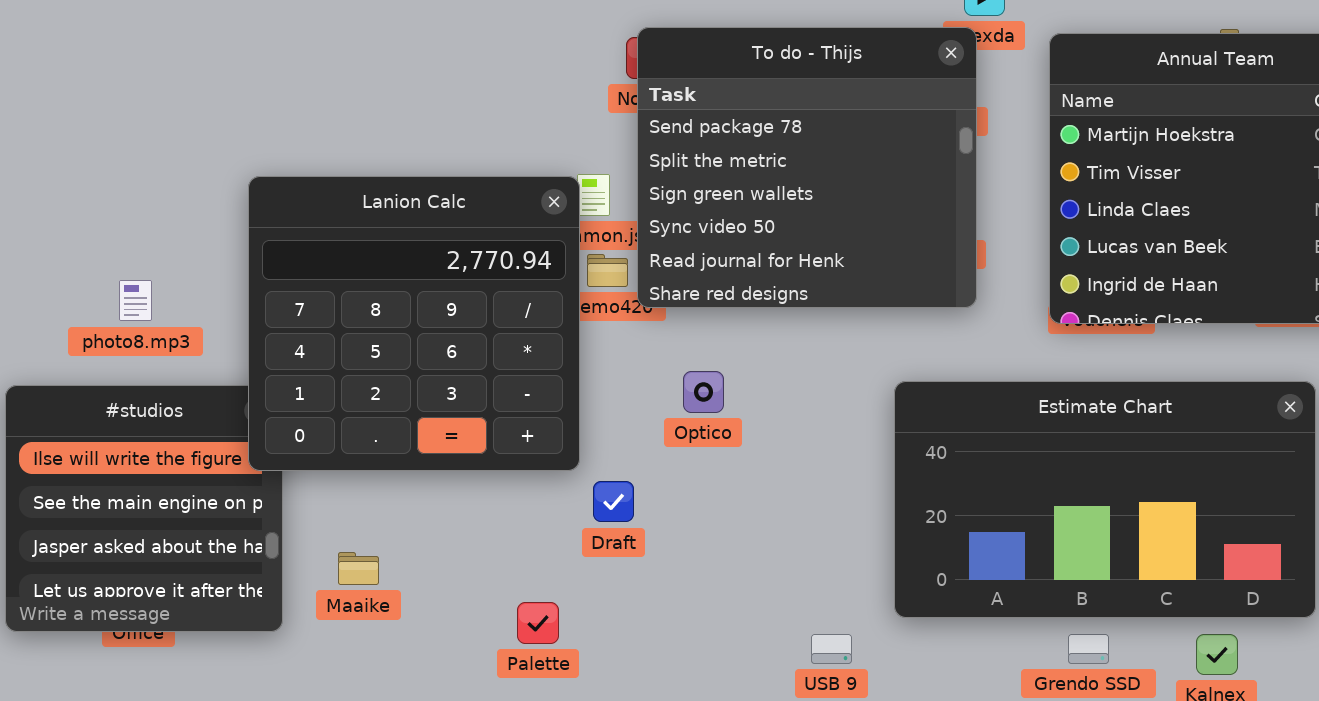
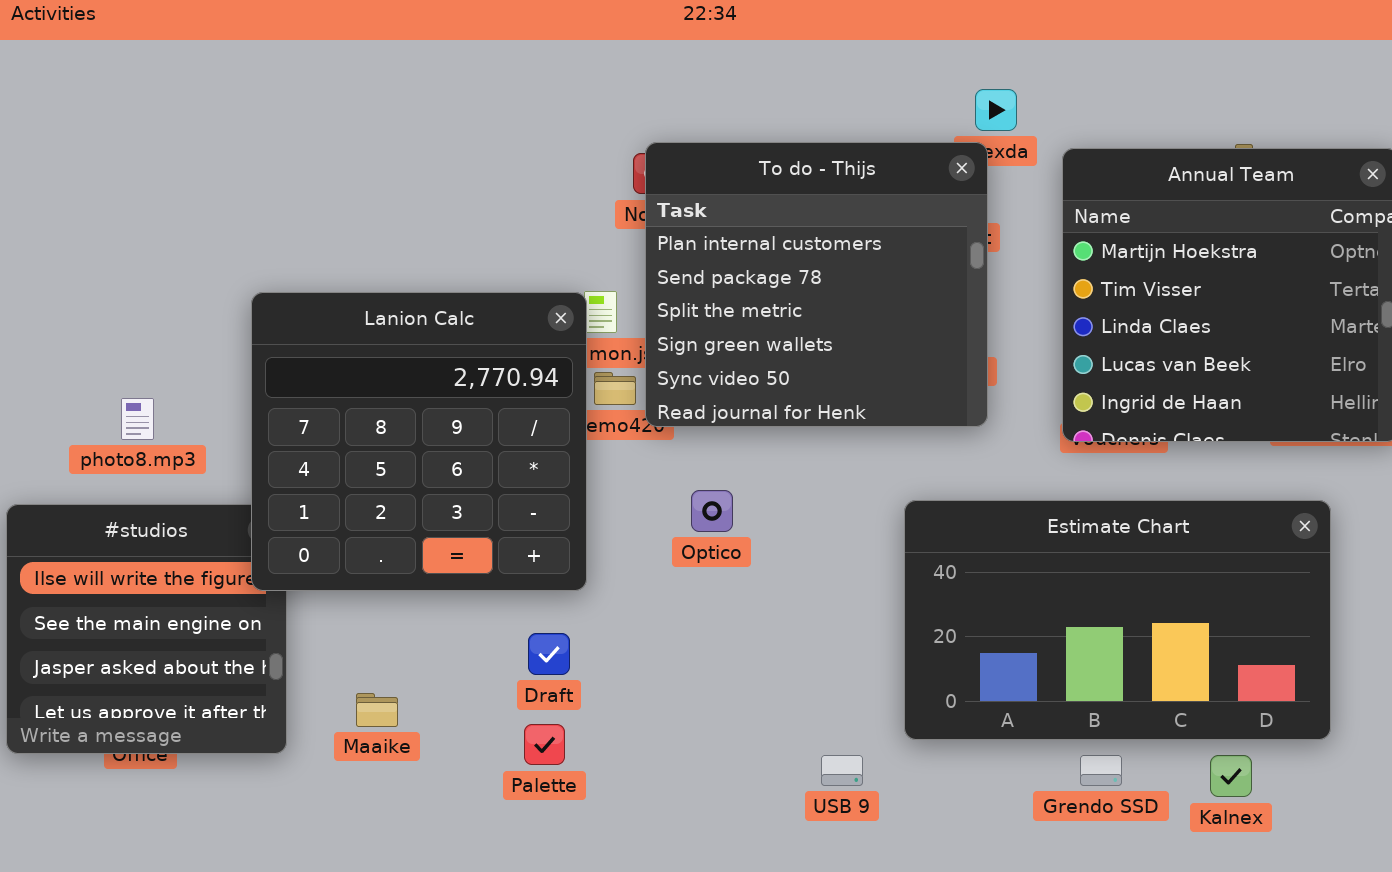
To do - Thijs: [637,27,977,308] -> [645,142,988,427], scrolled up 1 row
Draft: [593,481,634,522] -> [528,633,570,675], moved
Maaike: [338,552,379,585] -> [356,693,398,727], moved

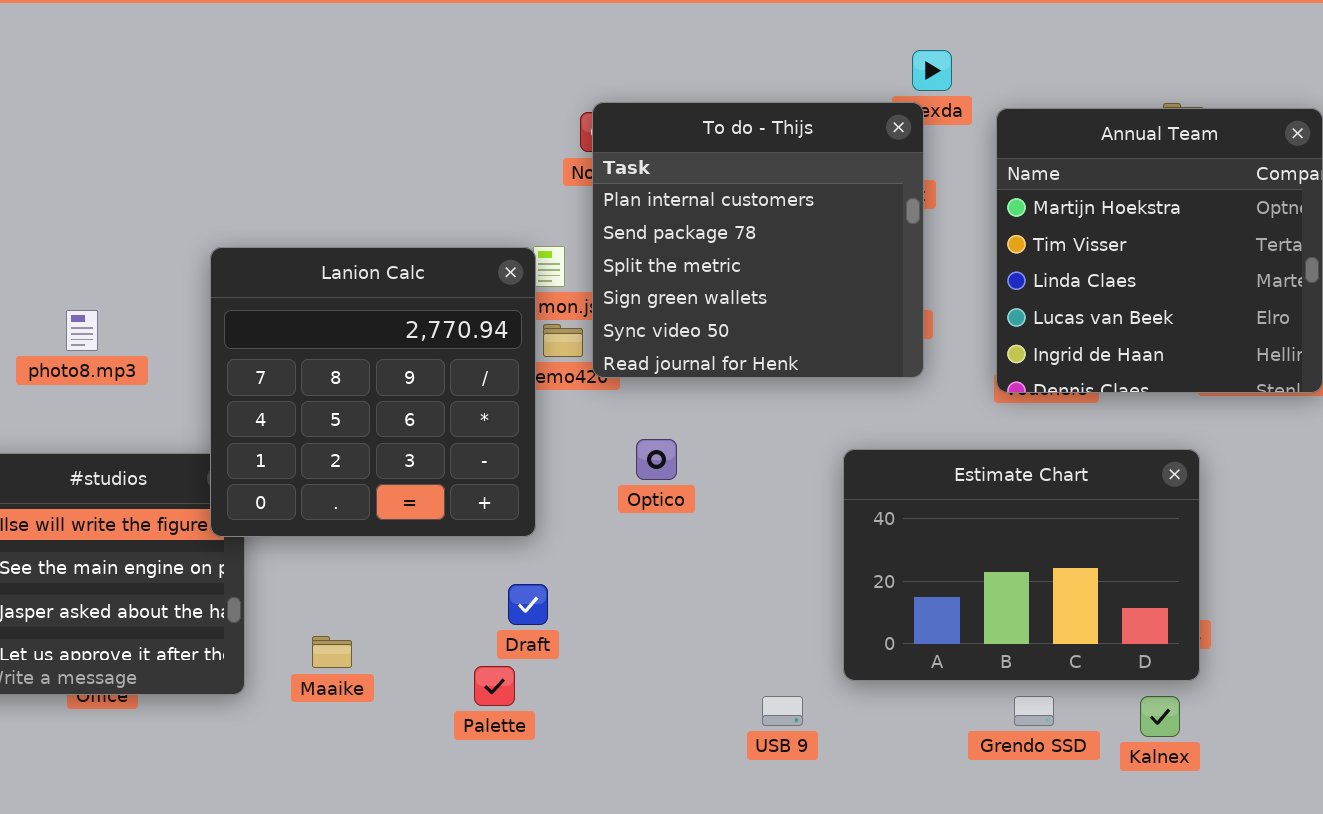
photo8.mp3: [121,398,154,440] -> [66,310,98,351], moved
Estimate Chart: [904,500,1331,740] -> [843,449,1200,681], resized
Draft: [528,633,570,675] -> [508,584,548,625], moved

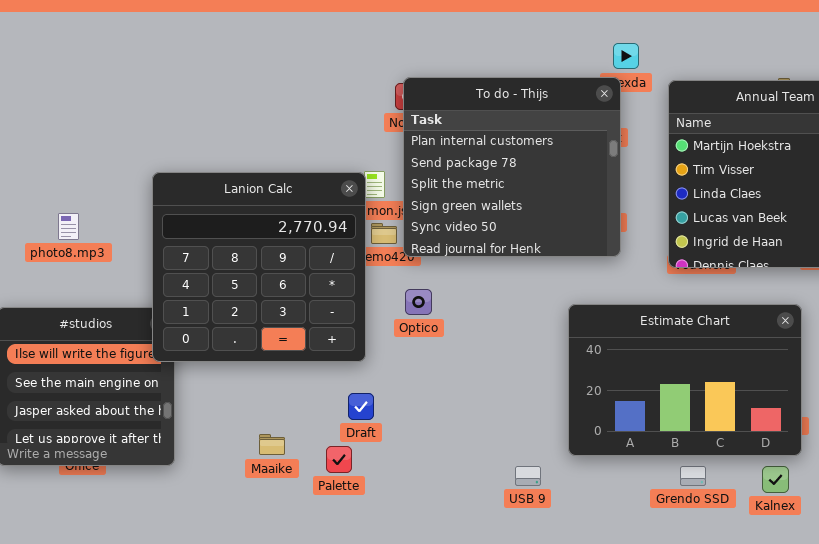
Optico: [636,439,677,480] -> [405,289,432,315], moved
Maaike: [312,636,352,668] -> [259,434,285,455], moved

